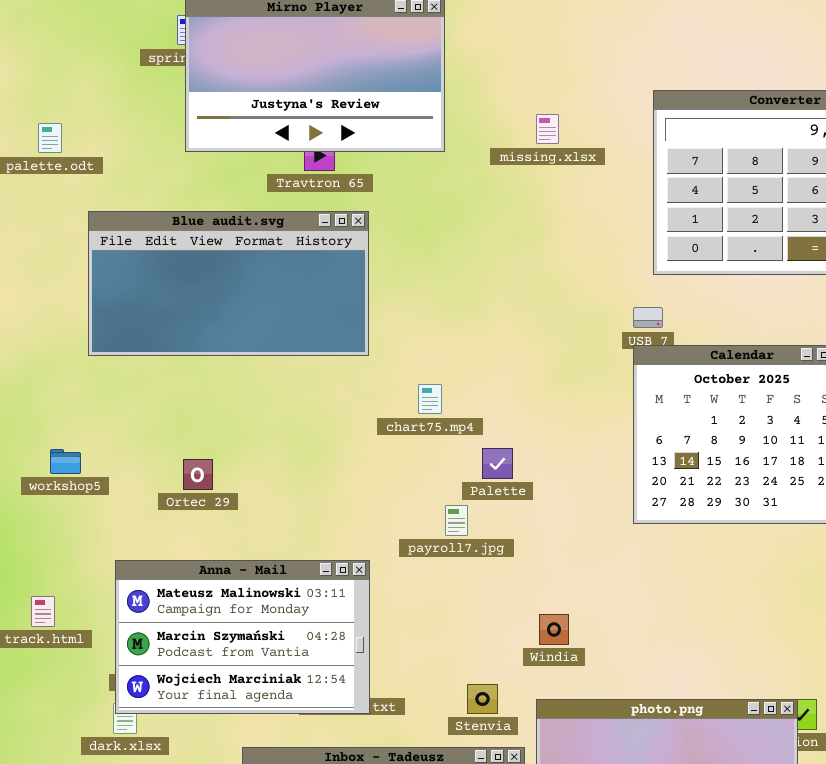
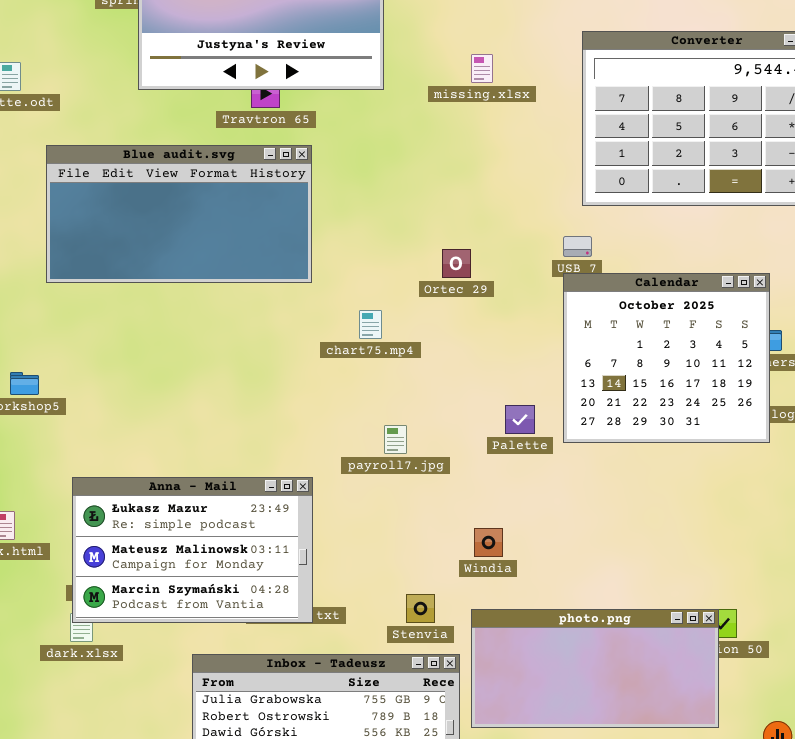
Palette: [482,448,513,479] -> [505,405,535,434], moved
Ortec 29: [183,459,213,490] -> [442,249,471,278], moved
Anna - Mail: [115,560,370,714] -> [72,477,313,623], scrolled up 1 row

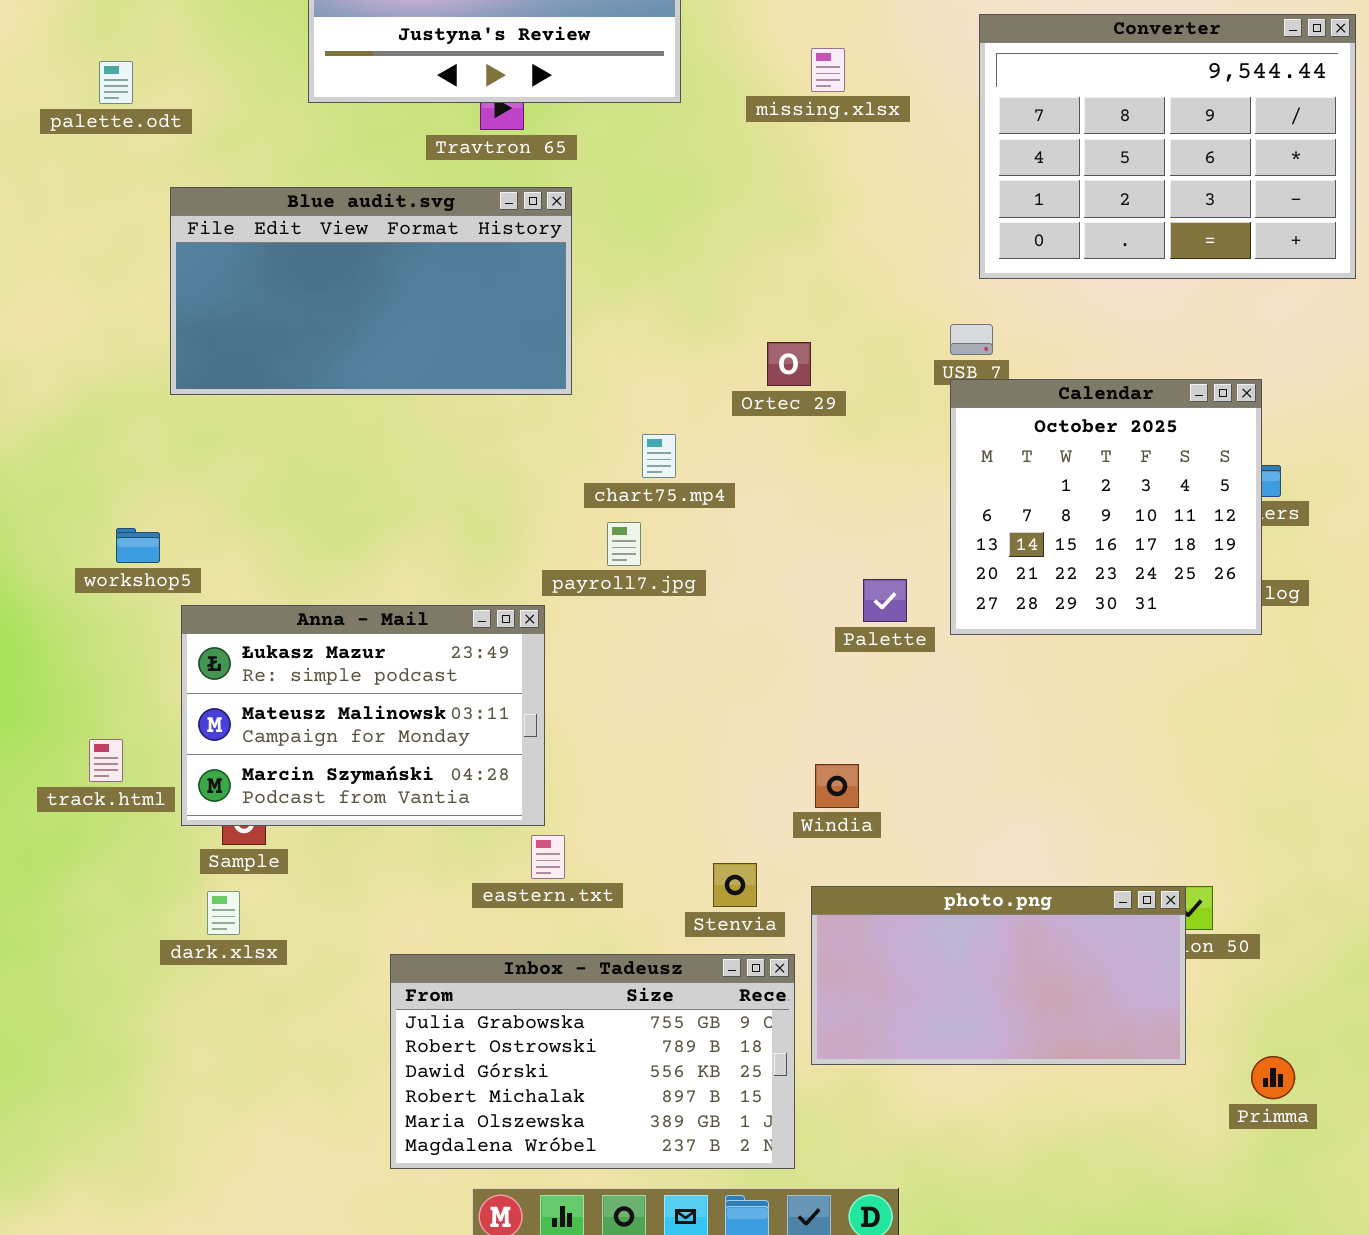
payroll7.jpg: [384,425,407,454] -> [607,522,641,566], moved
Anna - Mail: [72,477,313,623] -> [181,605,545,826], moved

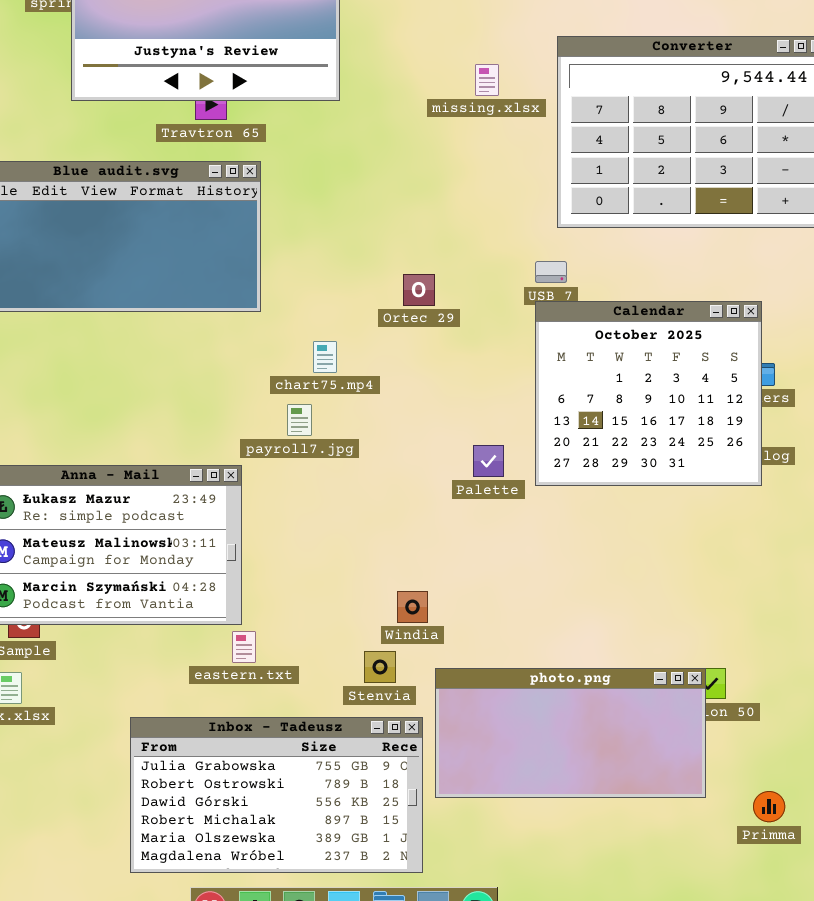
missing.xlsx: [811,48,845,92] -> [475,64,499,96], moved
Windia: [815,764,859,808] -> [397,591,428,623], moved

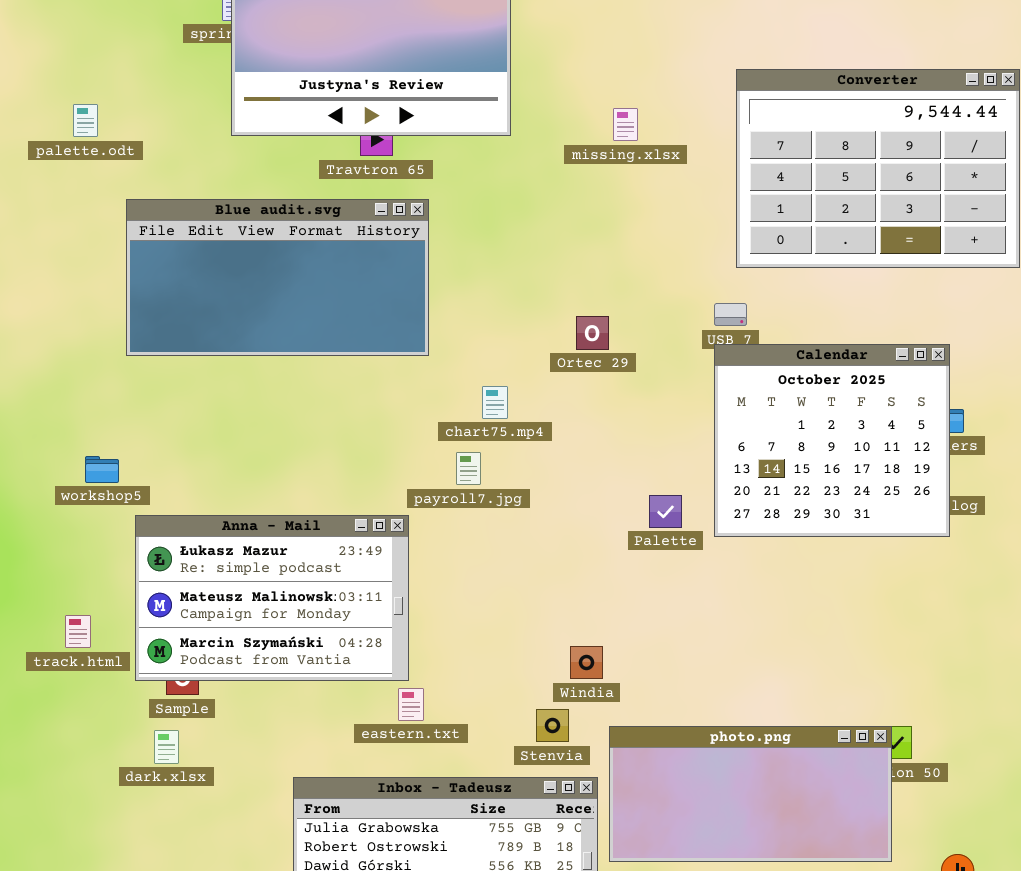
missing.xlsx: [475,64,499,96] -> [613,108,638,141], moved

